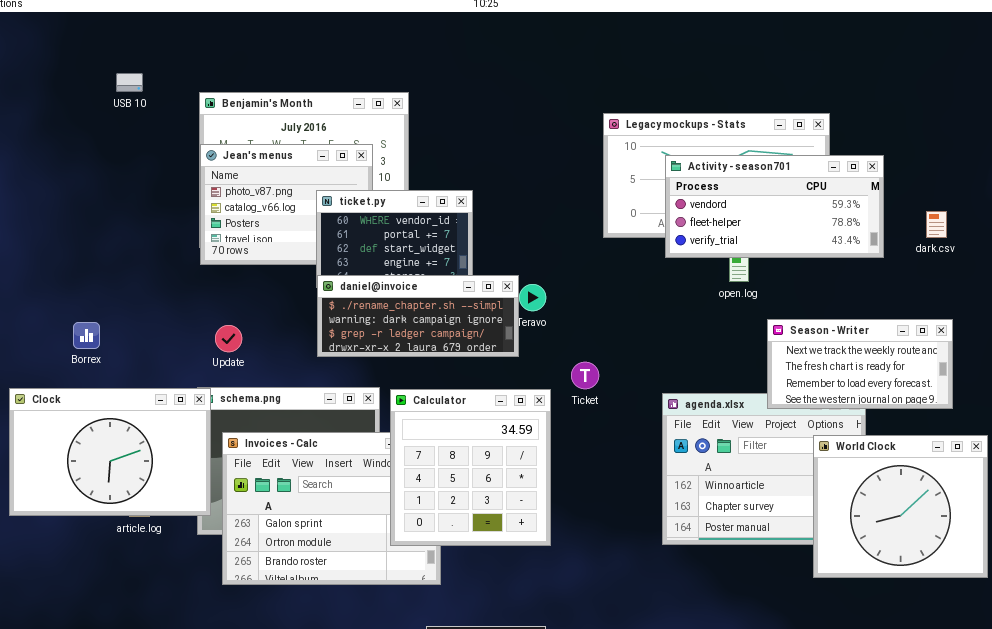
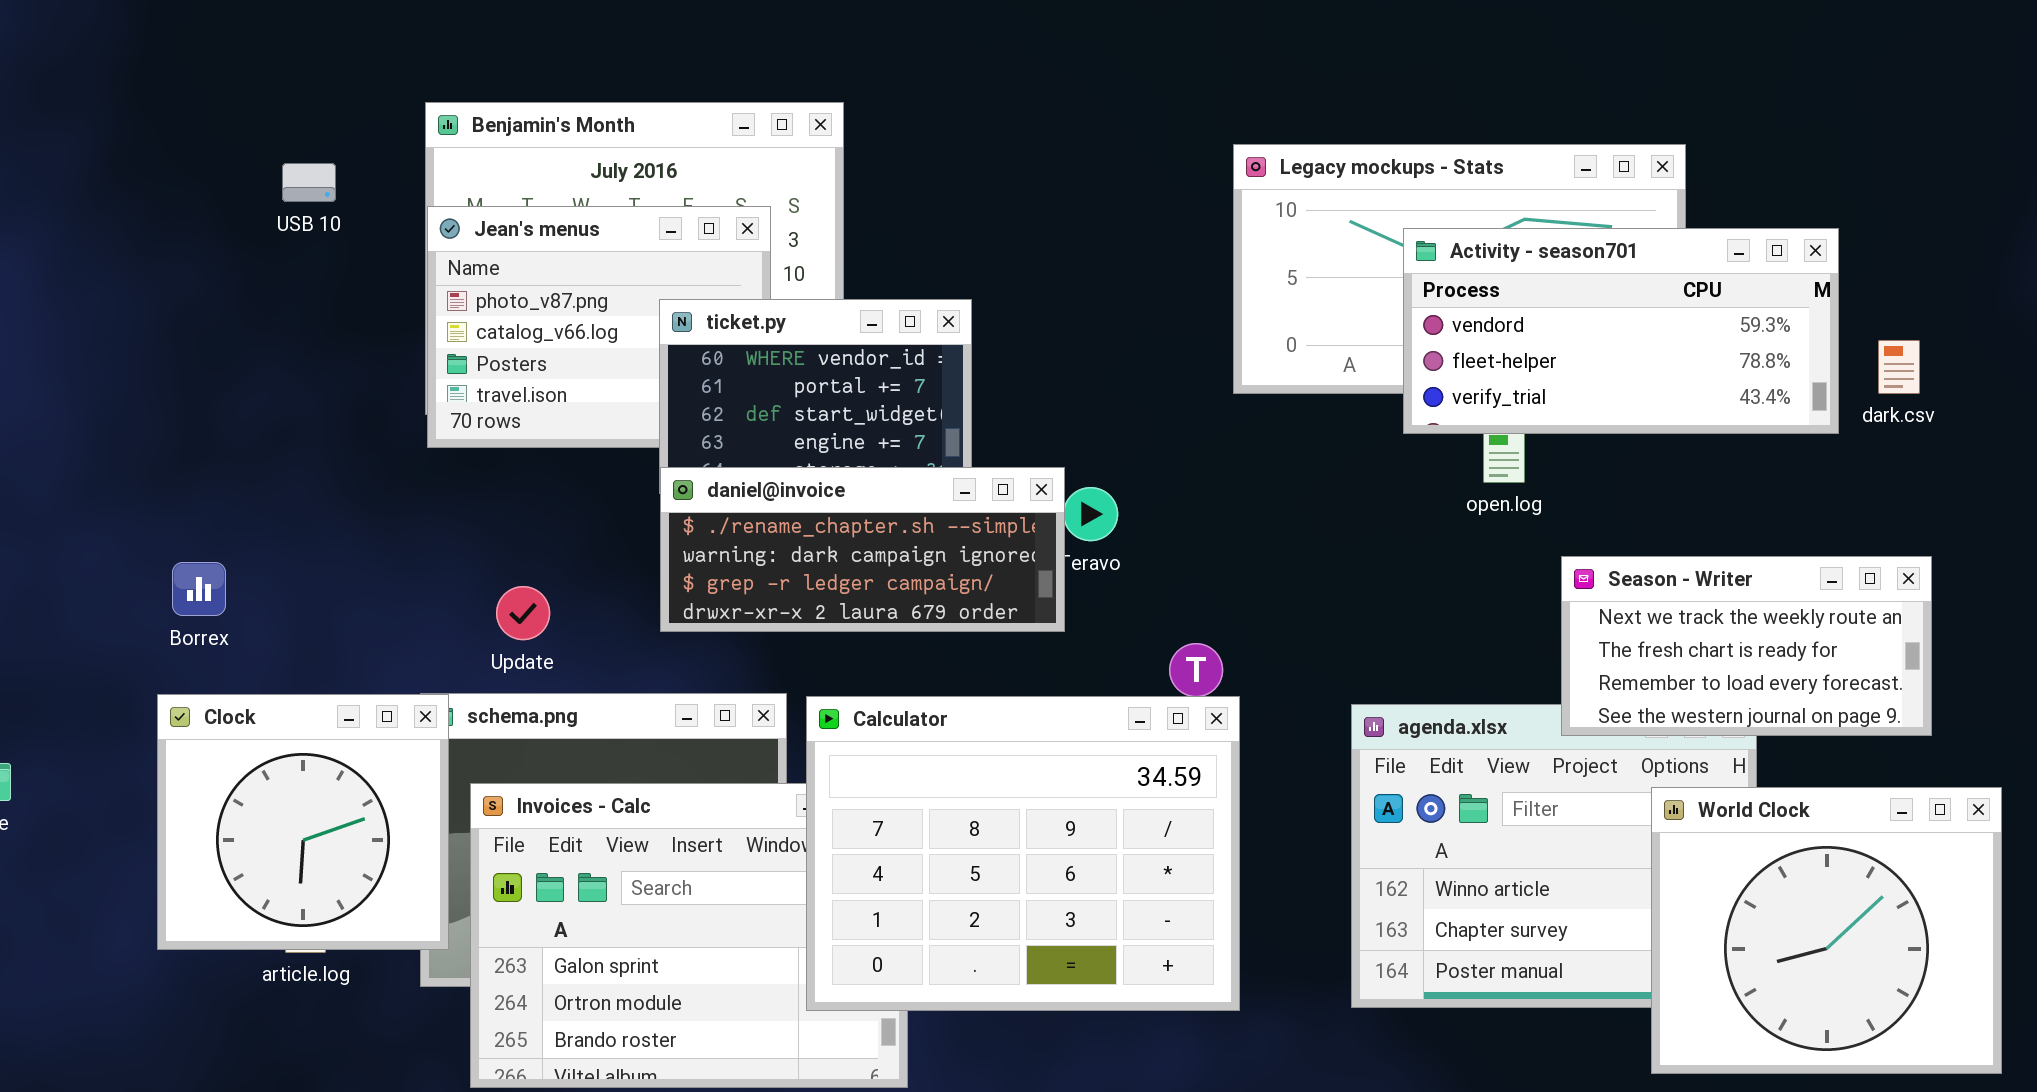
USB 10: [116,73,143,92] -> [282,163,336,202], moved
Activity - season701: [665,155,884,258] -> [1403,228,1839,434], moved
Update: [215,325,242,352] -> [496,586,550,640], moved
Clock: [9,388,211,516] -> [157,694,449,950], resized
Calculator: [390,389,551,546] -> [806,696,1240,1011], resized

